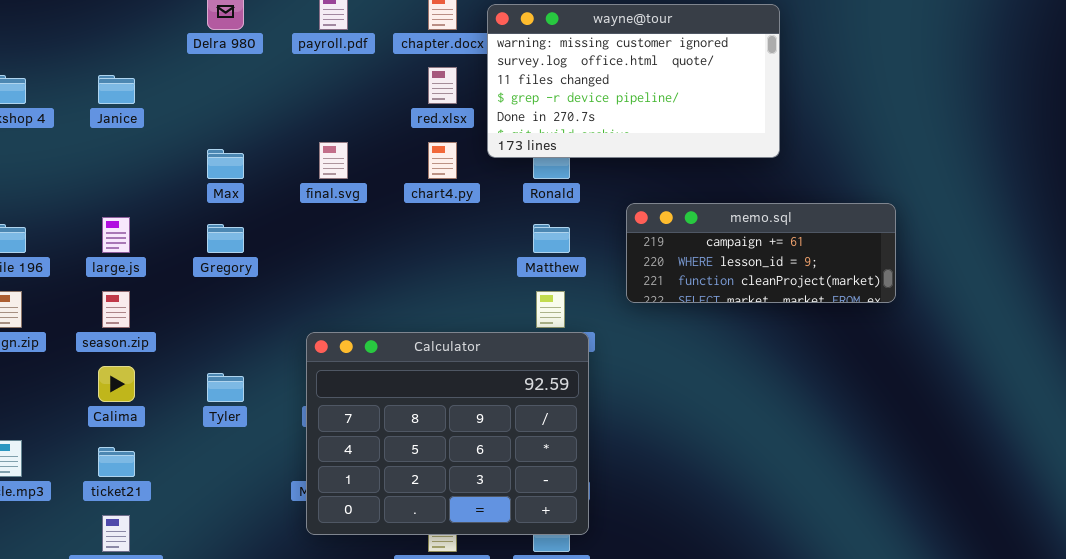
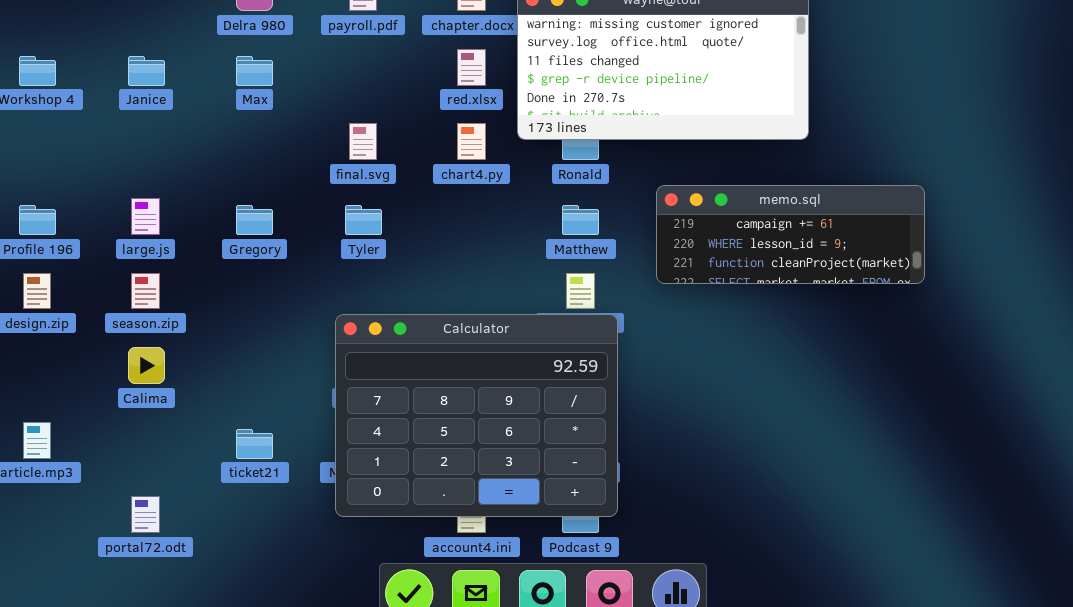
Max: [207,149,244,179] -> [236,56,273,86], moved
Tyler: [207,373,244,402] -> [345,205,382,235], moved
ticket21: [98,447,135,477] -> [236,429,273,459], moved

